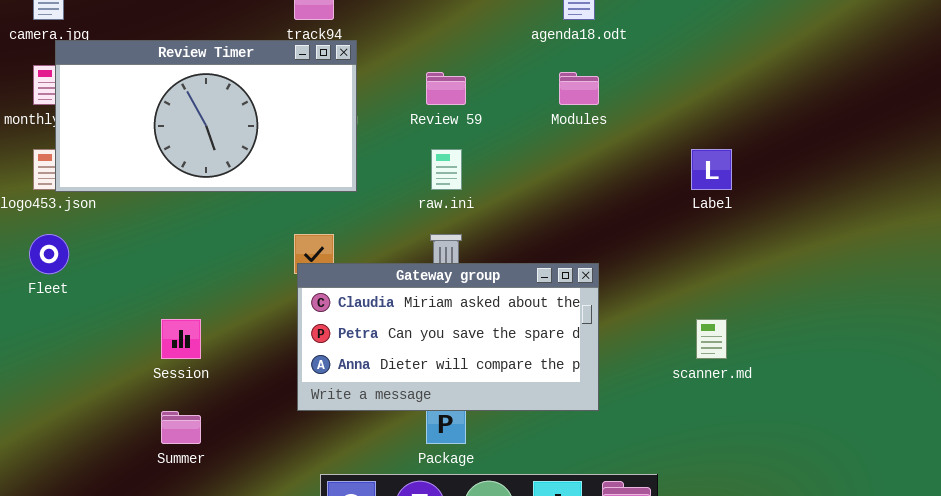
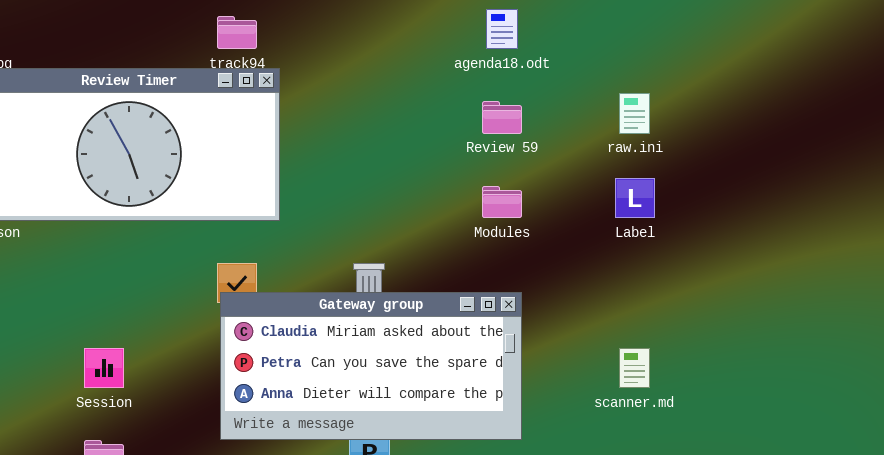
Review 59: [426,72,466,105] -> [482,101,522,134], moved
Modules: [559,72,599,105] -> [482,186,522,218], moved
raw.ini: [431,149,462,190] -> [619,93,650,134], moved

